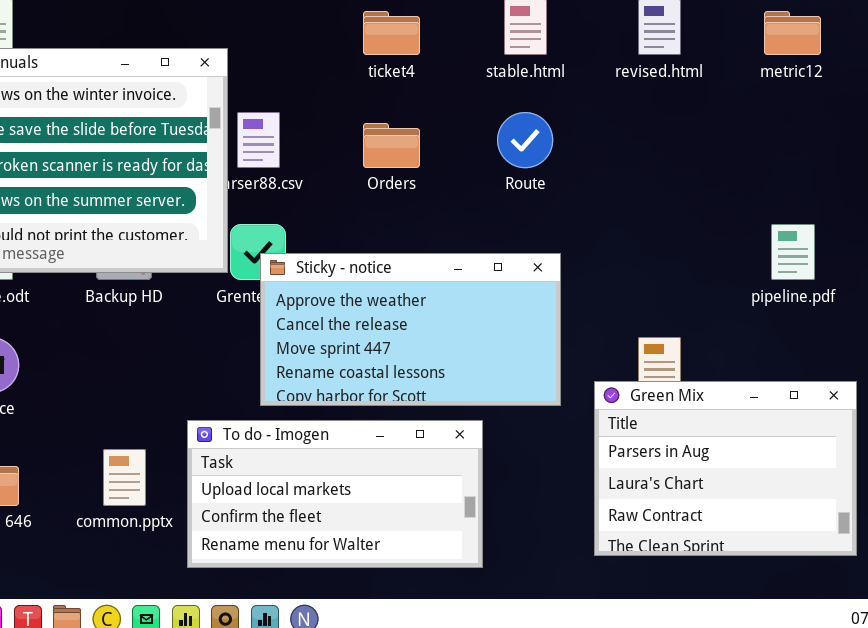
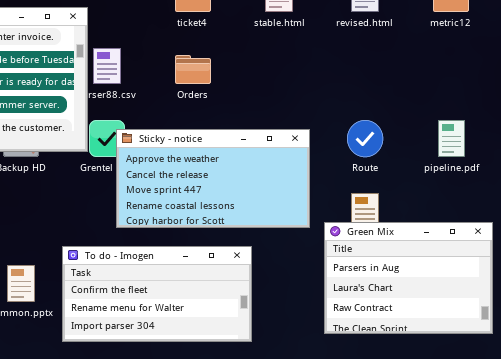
Route: [497,112,553,168] -> [347,120,383,157], moved
Sticky - notice: [260,253,561,406] -> [116,129,310,228], moved
To do - Imogen: [187,420,483,568] -> [62,246,252,342], scrolled down 1 row

